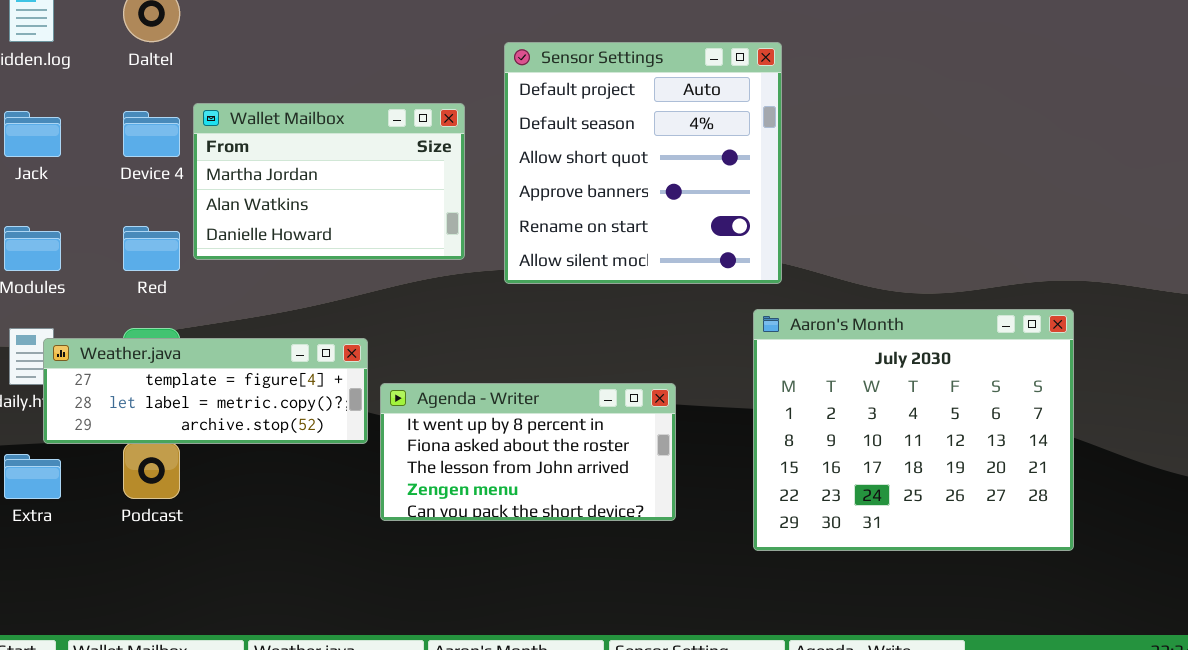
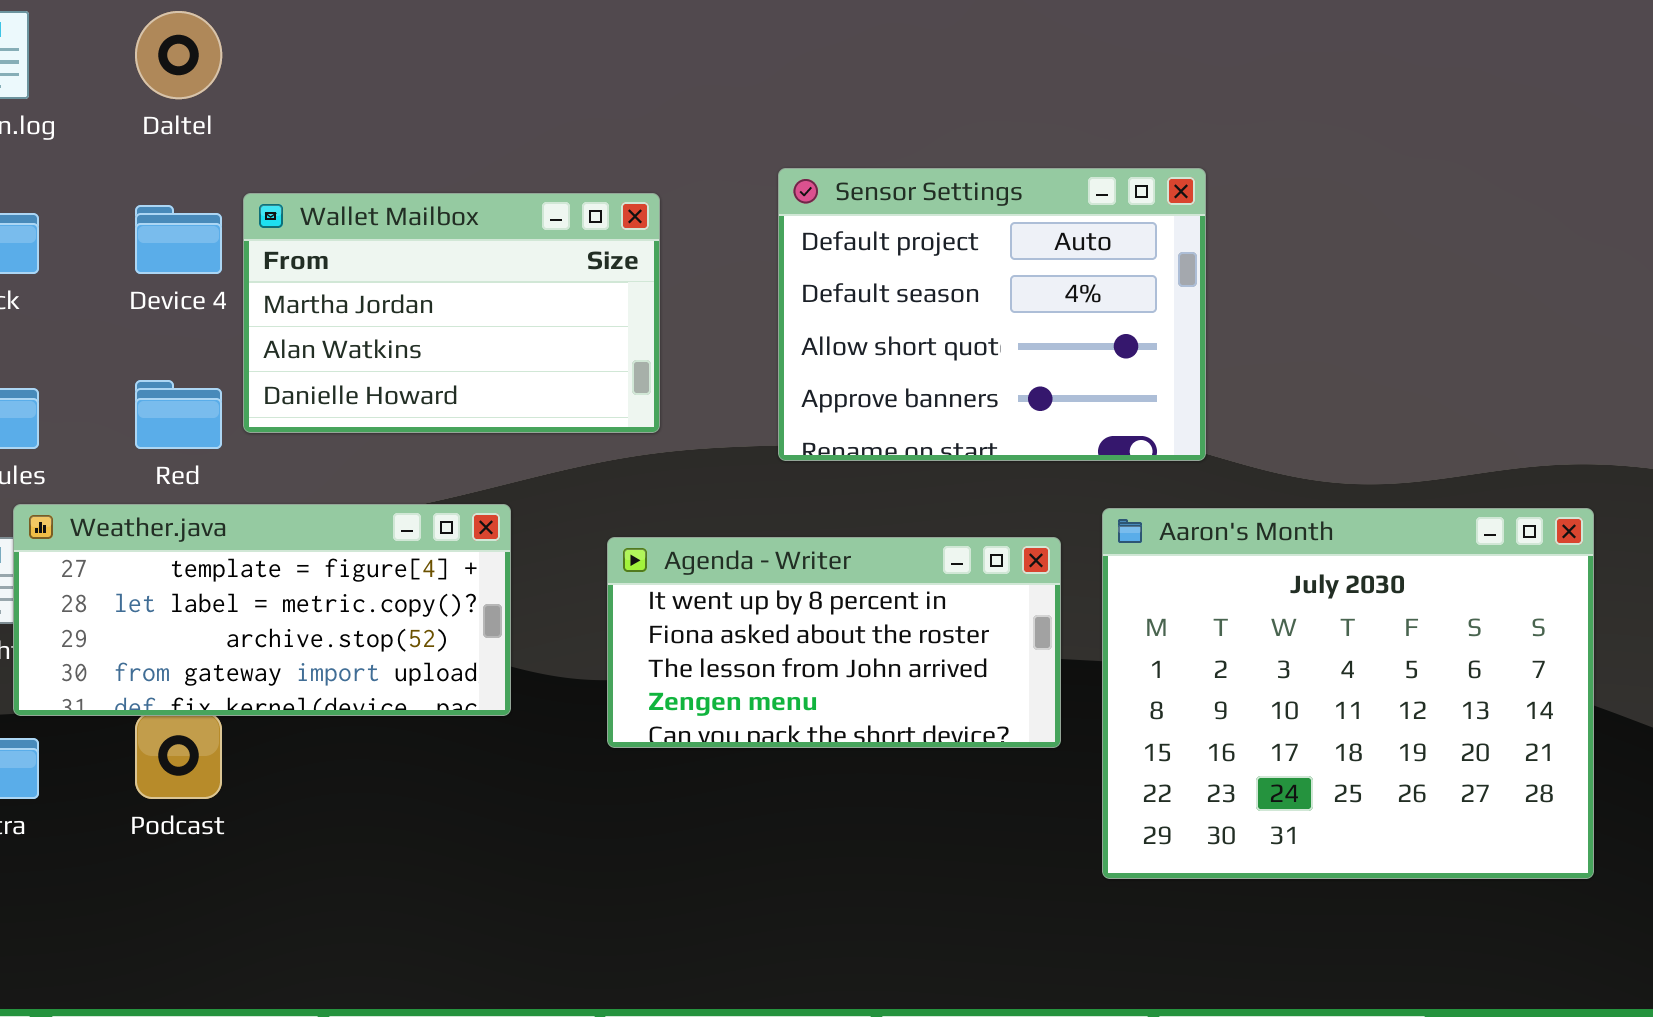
Sensor Settings: [504,42,782,284] -> [778,168,1206,461], moved, resized
Weather.java: [43,338,368,444] -> [13,504,511,716], resized
Agenda - Writer: [380,383,676,521] -> [607,537,1061,748], moved

